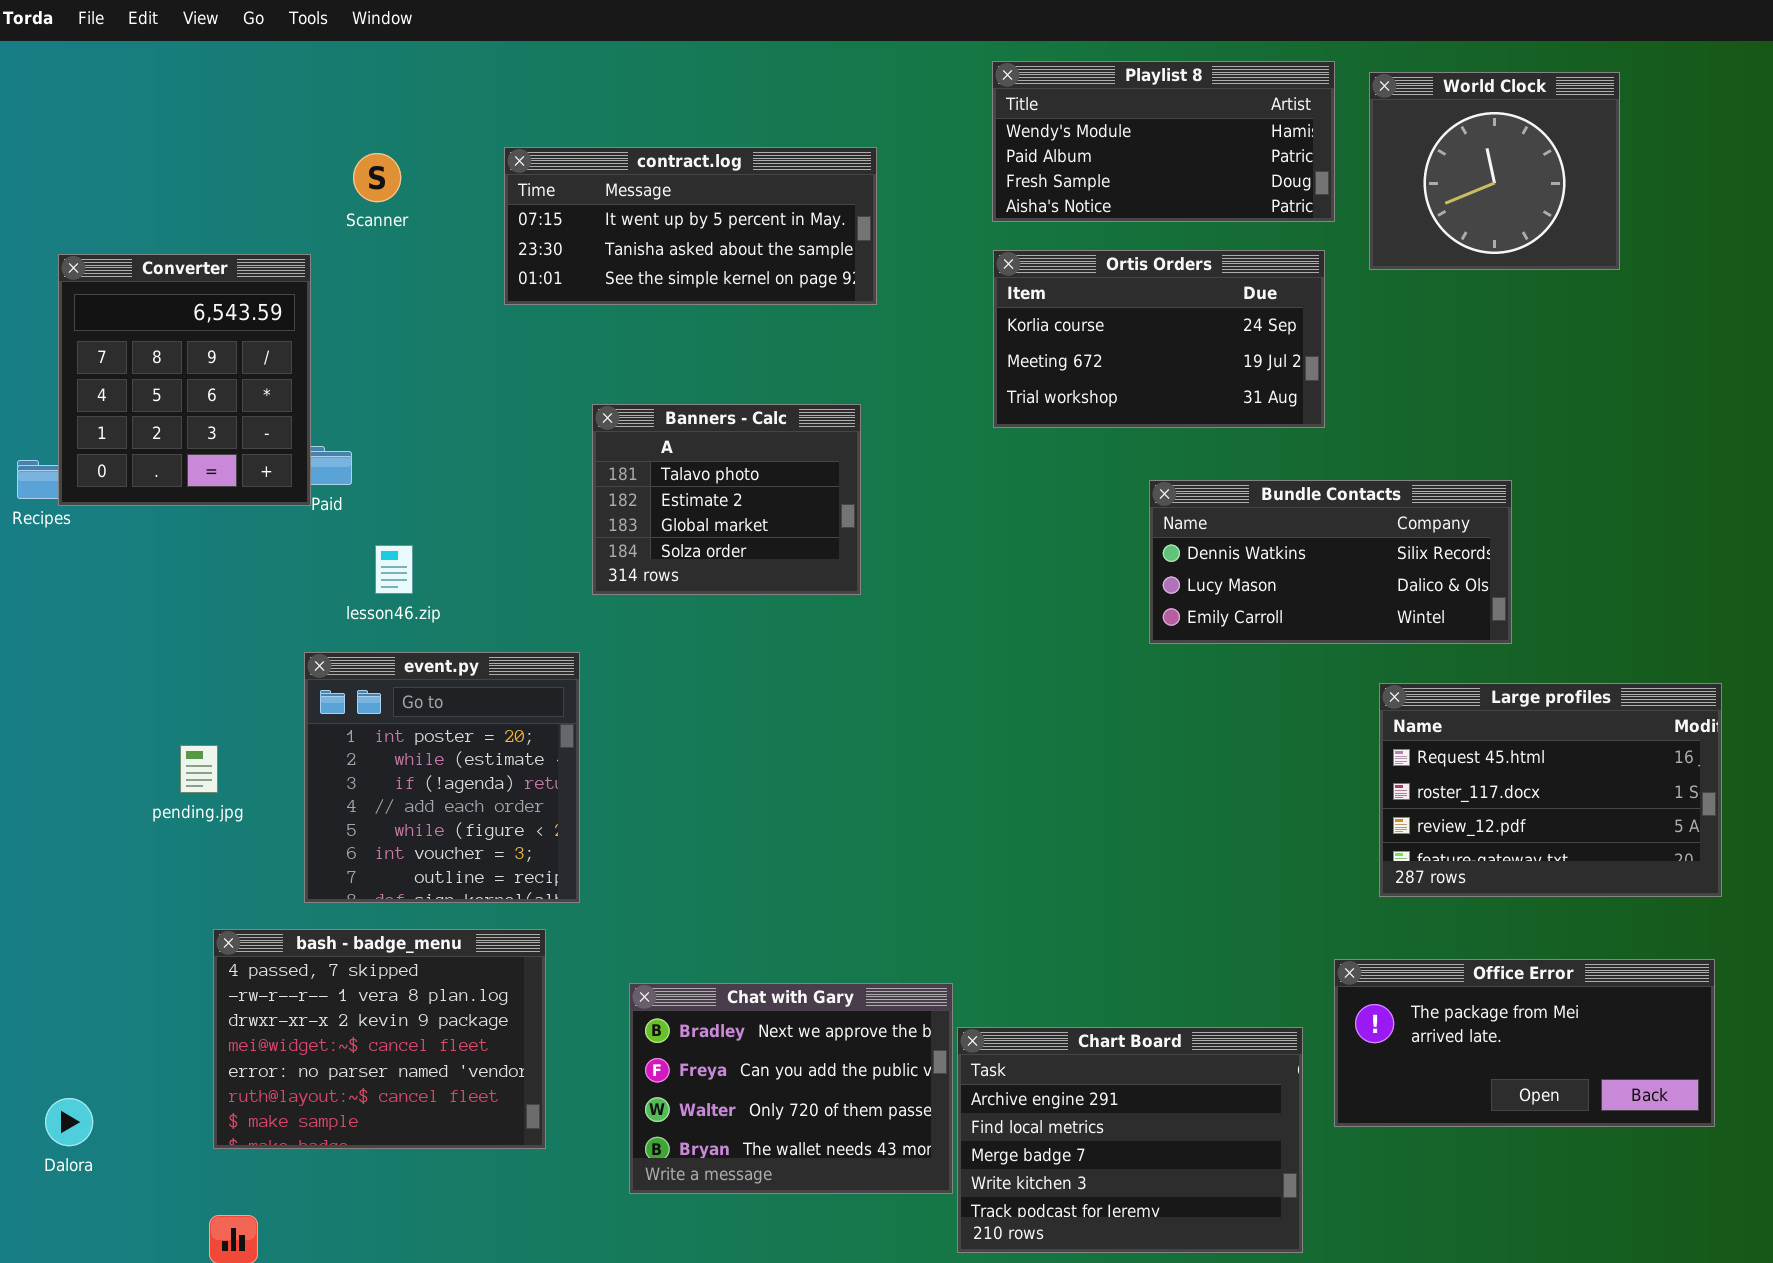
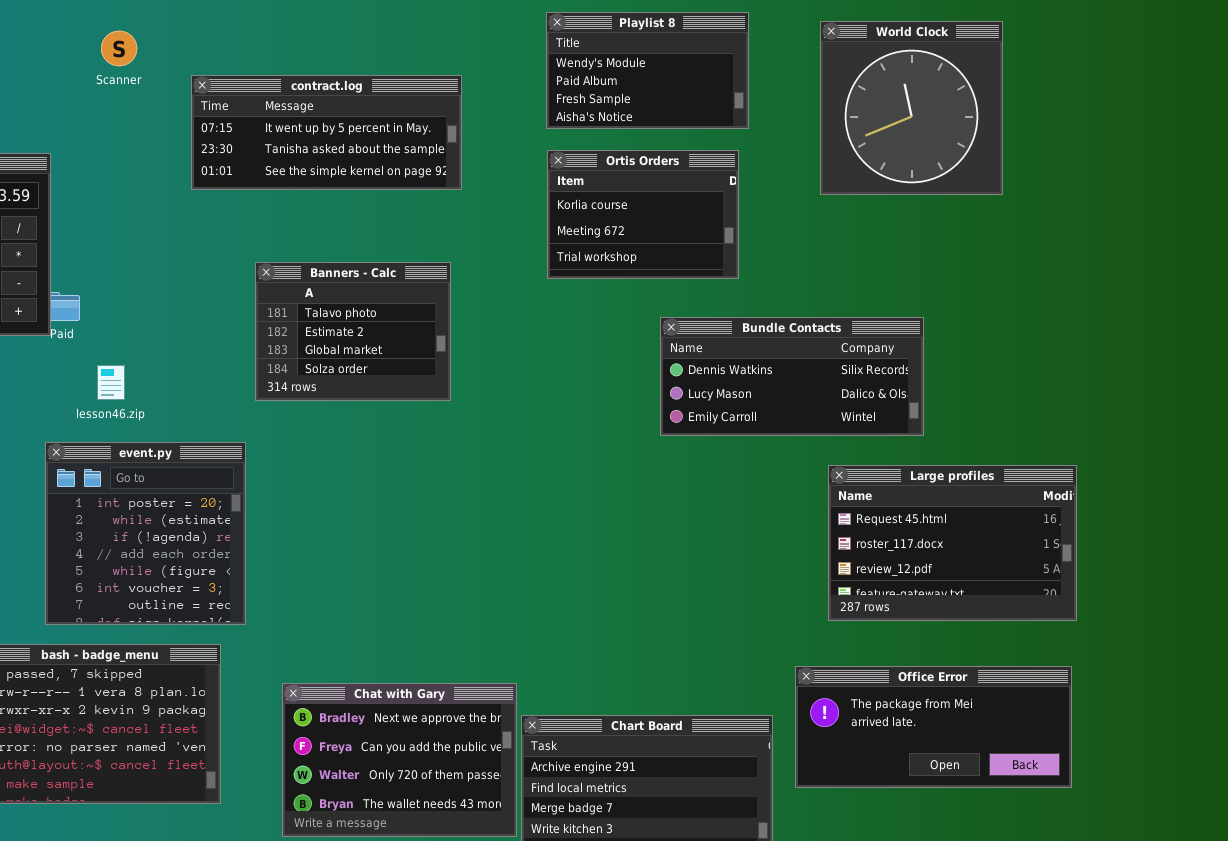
Playlist 8: [992,61,1335,222] -> [546,12,749,129], resized
World Clock: [1369,72,1620,270] -> [820,21,1003,195], resized
Scanner: [353,153,401,202] -> [101,31,137,66], moved
Ortis Orders: [993,250,1325,428] -> [547,150,739,279], resized

